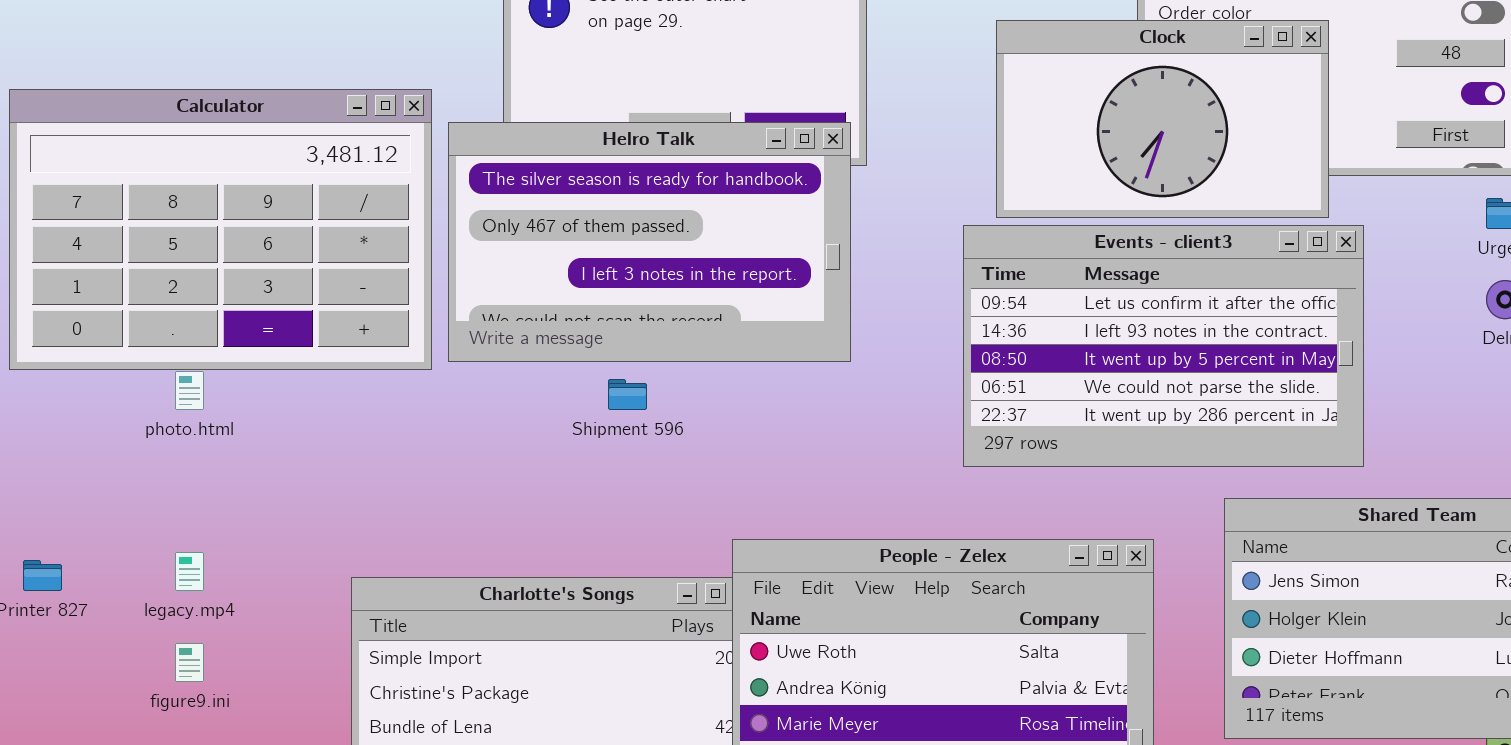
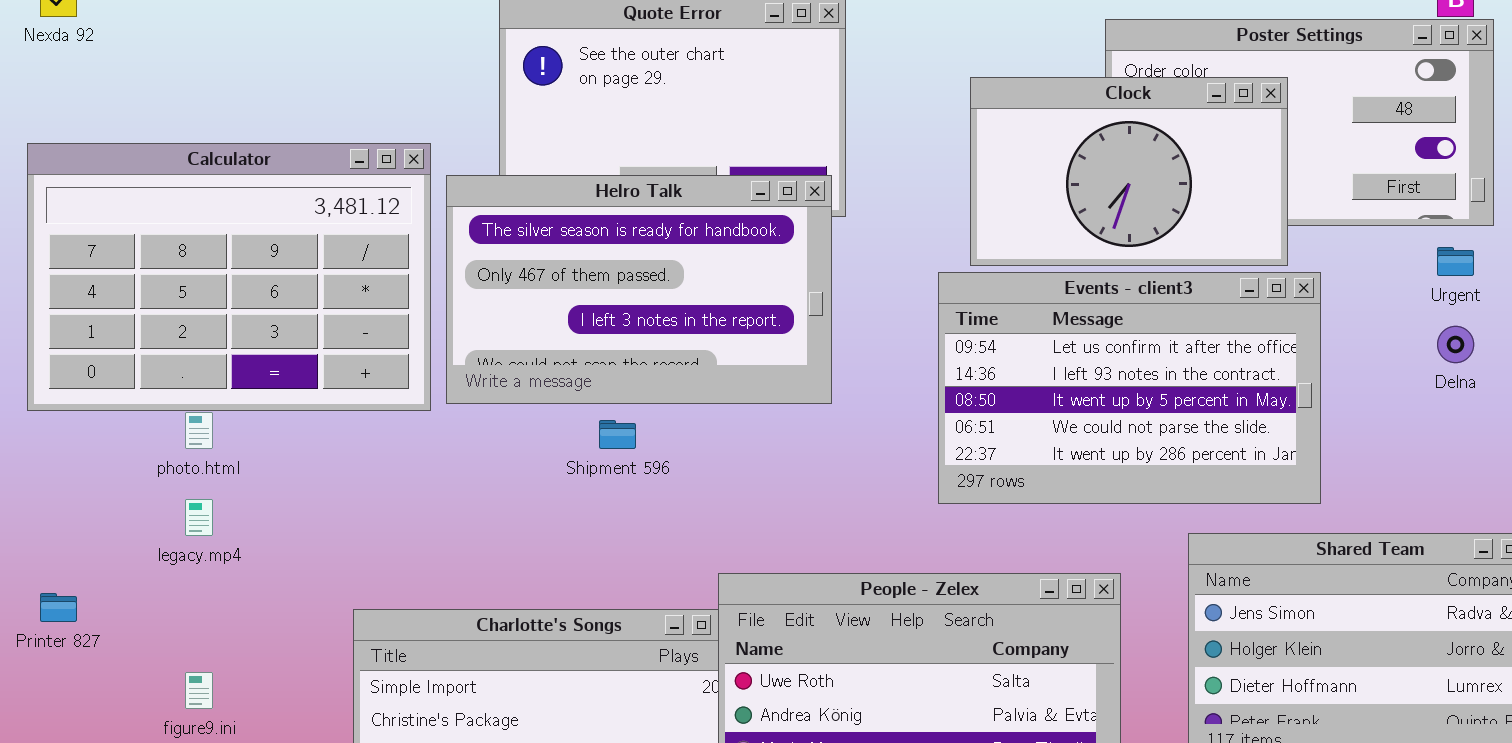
legacy.mp4: [175,552,204,591] -> [185,499,213,536], moved

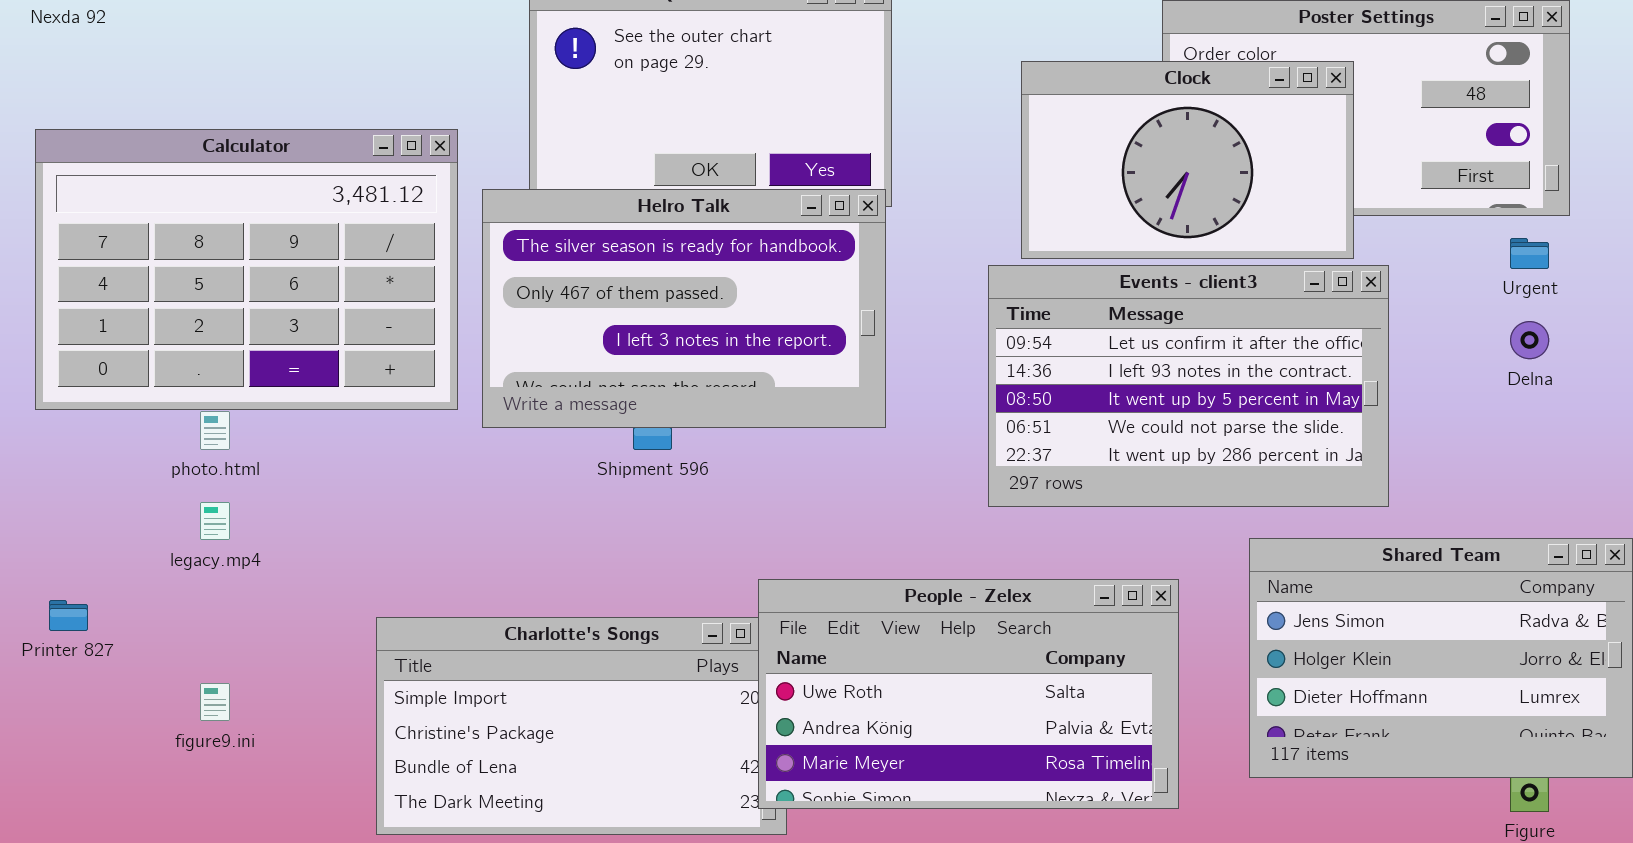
Helro Talk: [446,175,832,404] -> [482,189,886,428], moved

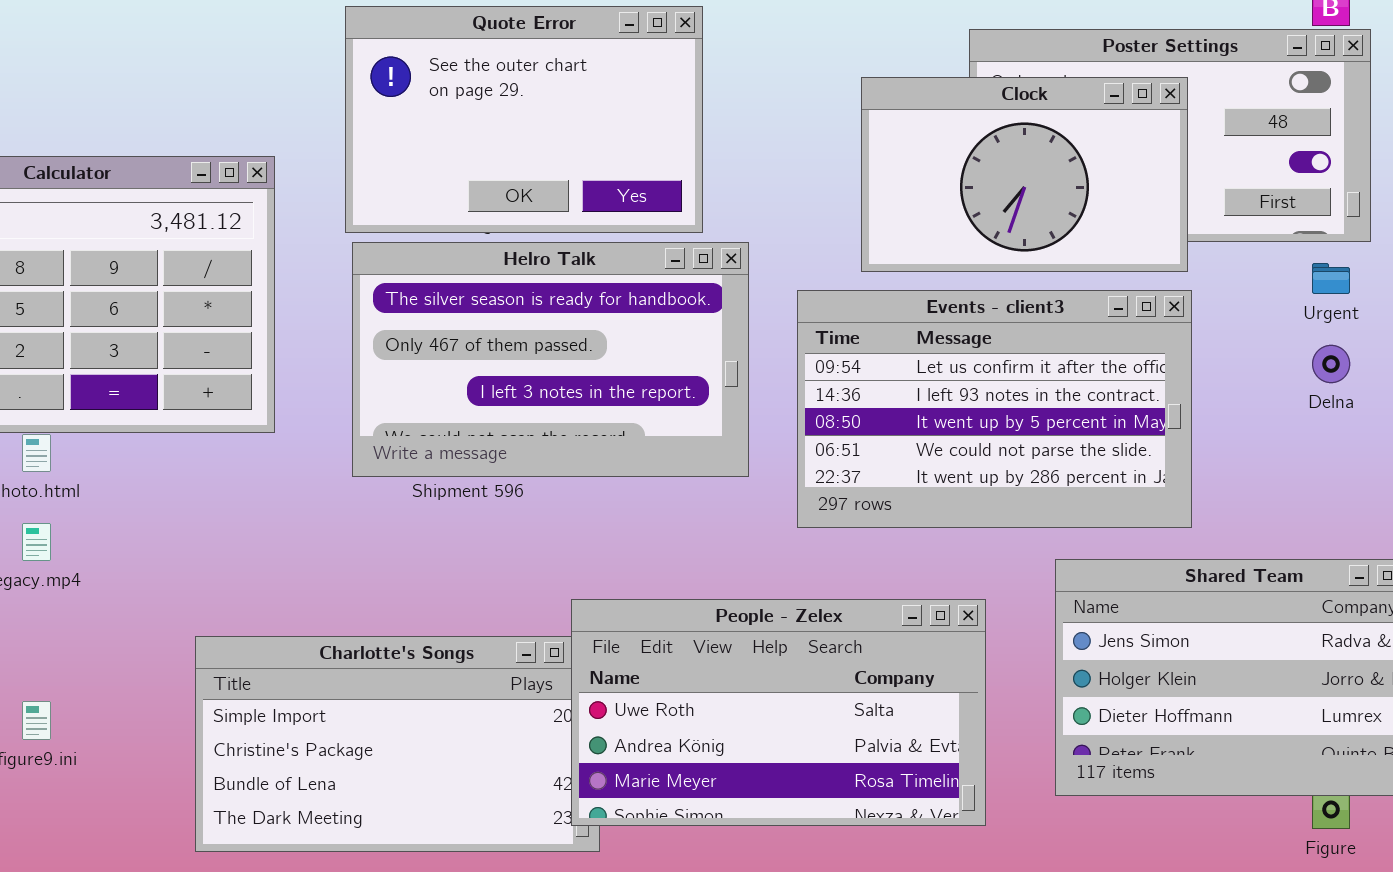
Clock: [1021,61,1354,259] -> [861,77,1188,272], moved
Helro Talk: [482,189,886,428] -> [352,242,749,477], moved

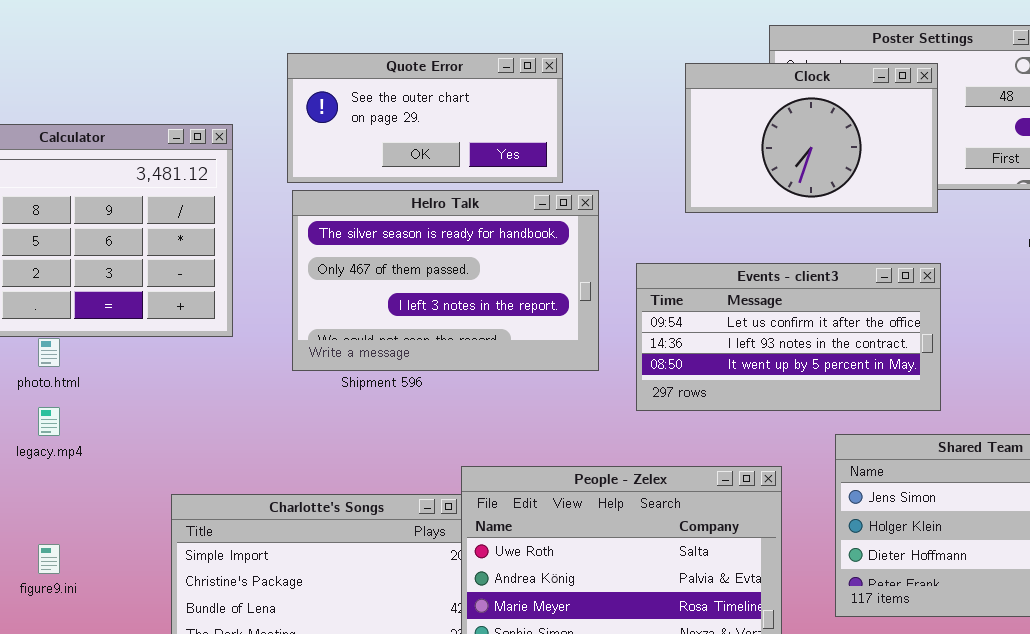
Quote Error: [345,6,703,233] -> [287,53,563,183], resized
Events - client3: [797,290,1192,528] -> [636,263,941,411], resized

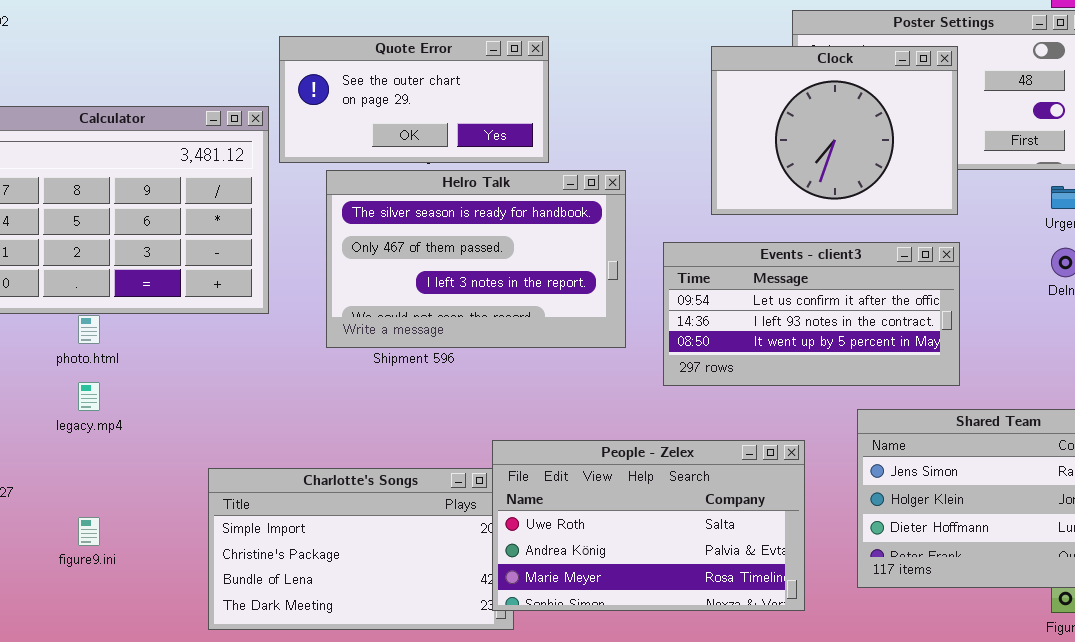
Quote Error: [287,53,563,183] -> [279,36,549,163], moved
Clock: [685,63,938,213] -> [711,46,958,215], resized

